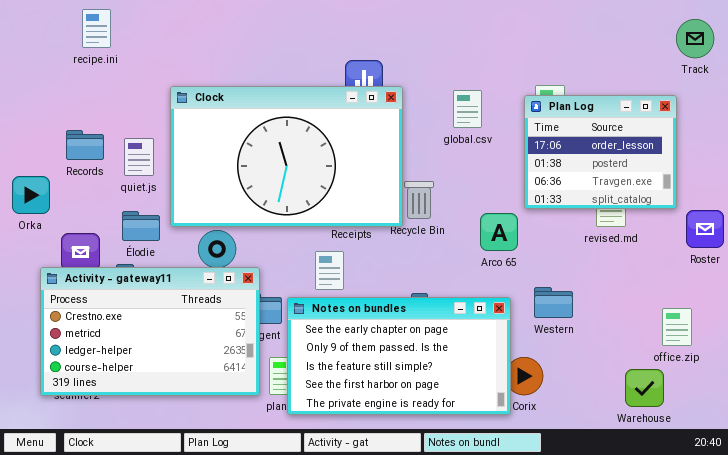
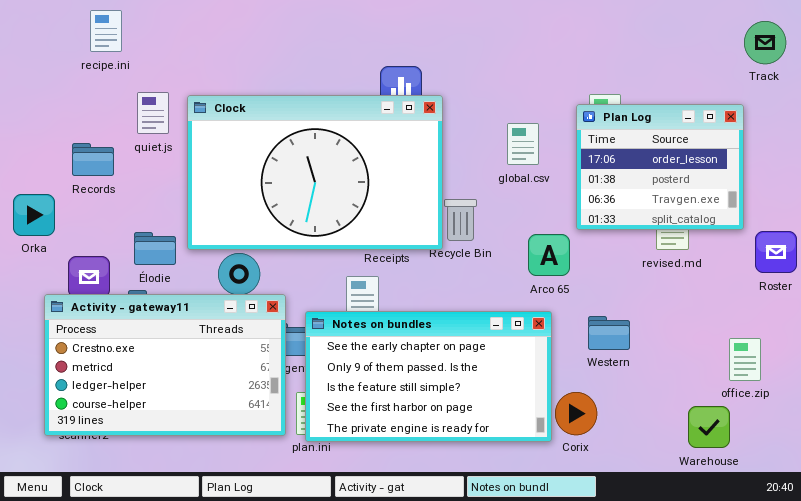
global.csv: [453,90,482,128] -> [507,123,539,165], moved
quiet.js: [124,138,154,176] -> [137,92,169,134], moved
Notes on bundles: [287,297,511,415] -> [305,311,552,442], moved

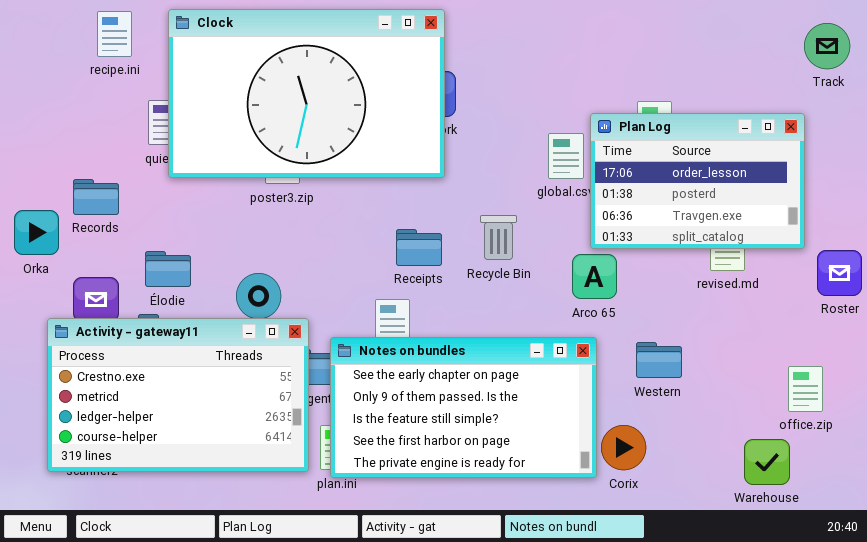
Clock: [187,95,443,250] -> [168,9,445,178], moved
Plan Log: [576,104,744,230] -> [590,113,805,249], resized
Records: [72,143,114,176] -> [73,179,119,215], moved

